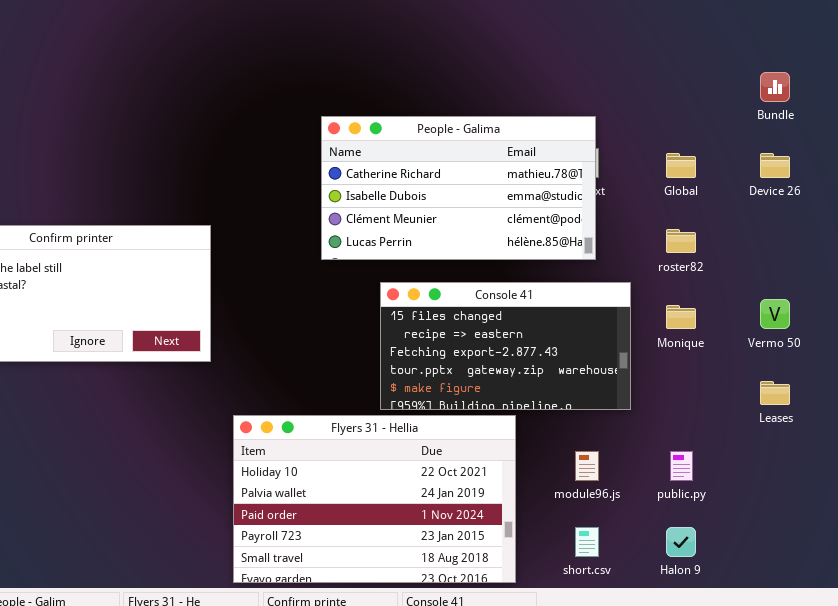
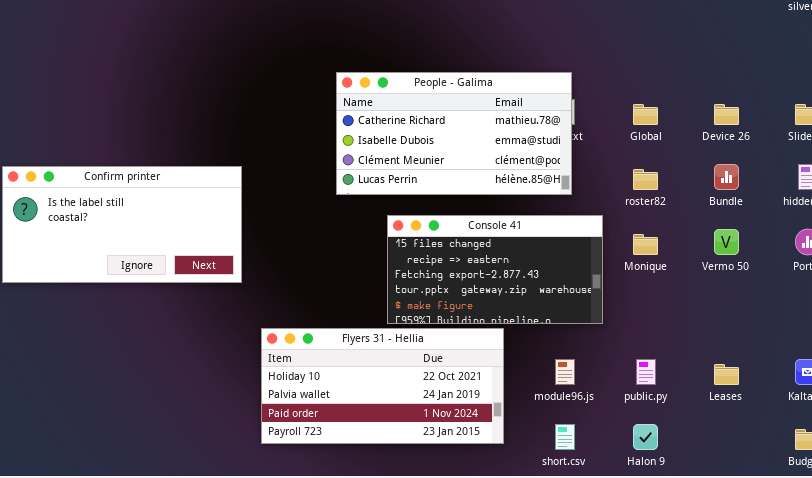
Bundle: [760,72,790,102] -> [714,164,739,190], moved
Leases: [760,381,790,405] -> [714,364,739,385], moved
Flyers 31 - Hellia: [233,415,516,583] -> [261,328,504,444], resized

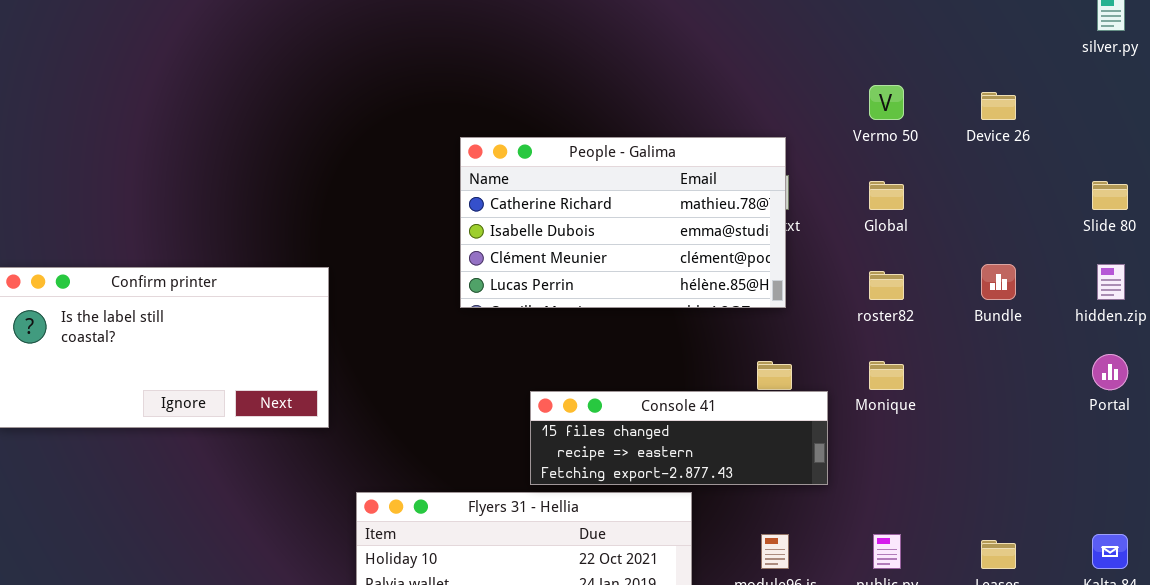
Device 26: [714,104,739,125] -> [981,92,1016,120], moved
Console 41: [387,215,603,324] -> [530,391,828,485], resized
Vermo 50: [714,229,739,255] -> [869,85,904,120], moved

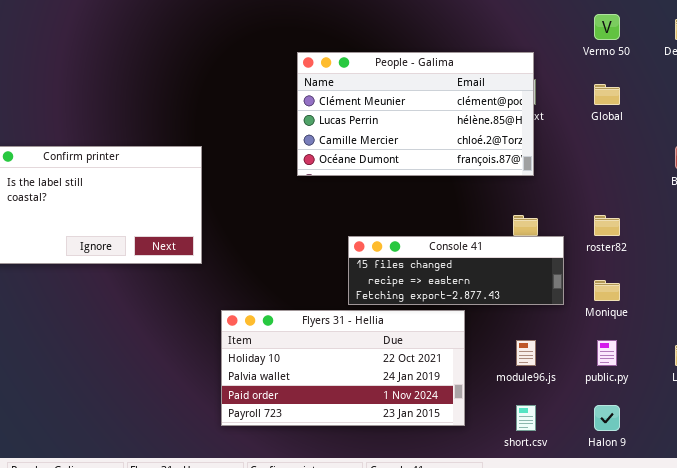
People - Galima: [460,137,786,308] -> [297,52,534,176], scrolled down 2 rows
roster82: [869,271,904,300] -> [594,215,620,236], moved
Monique: [869,361,904,390] -> [594,280,620,301], moved

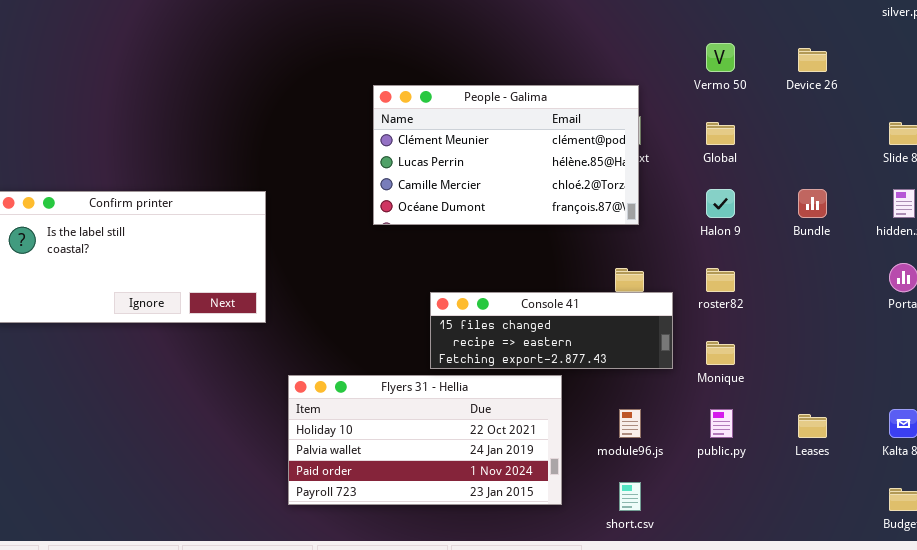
Halon 9: [594,405,620,431] -> [706,189,735,218], moved

